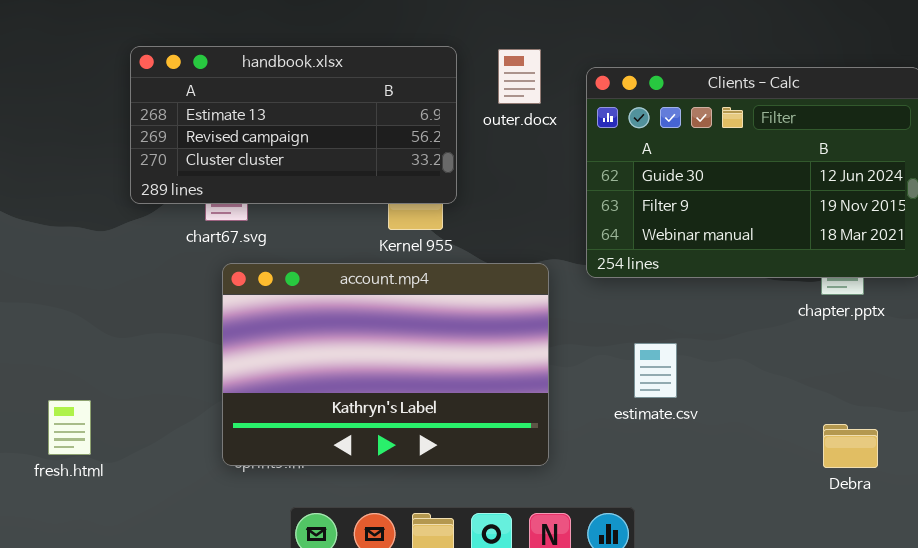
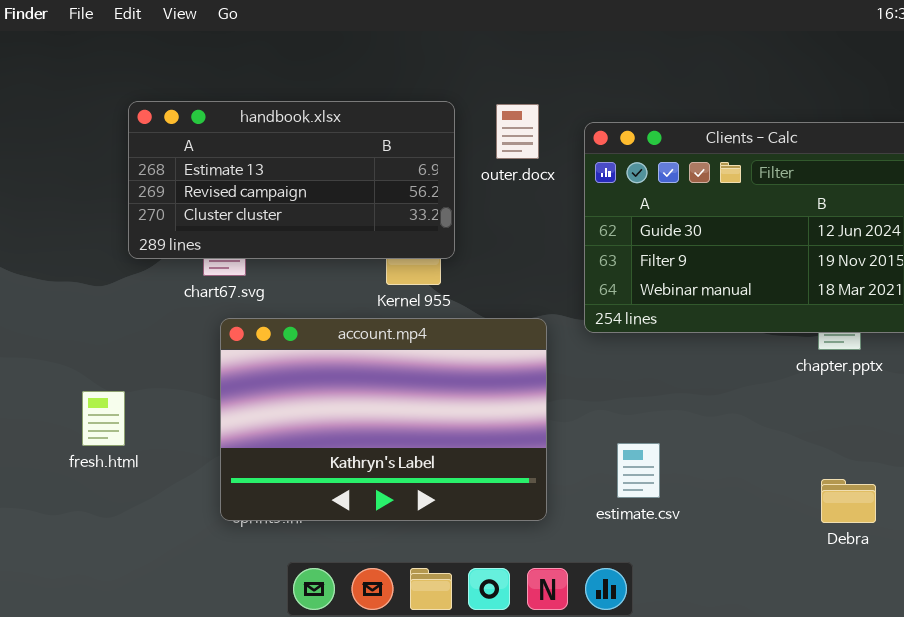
estimate.csv: [634,343,677,398] -> [617,443,660,498], moved
fresh.html: [48,400,91,455] -> [82,391,125,446], moved

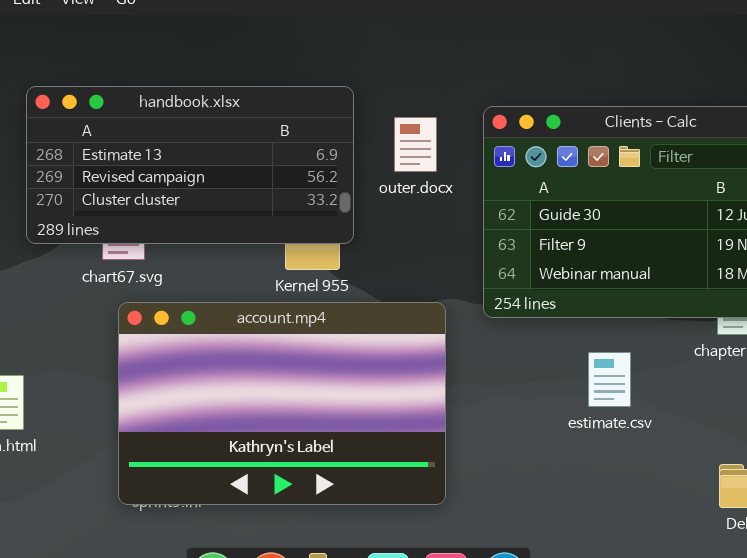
outer.docx: [496,104,539,159] -> [394,117,437,172], moved
estimate.csv: [617,443,660,498] -> [588,352,631,407], moved

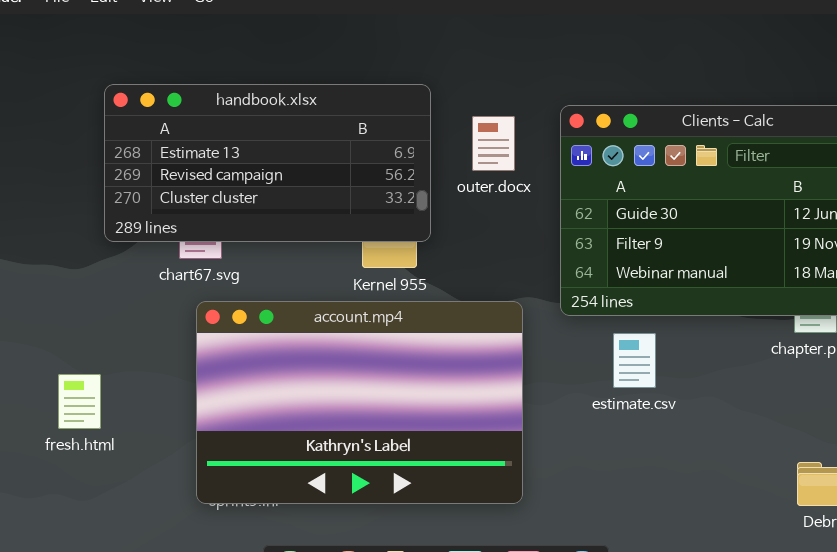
estimate.csv: [588,352,631,407] -> [613,333,656,388], moved

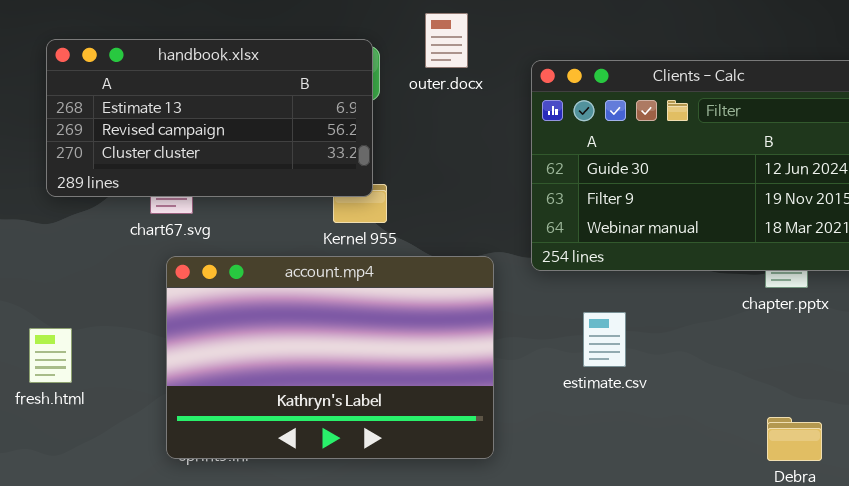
handbook.xlsx: [104,84,431,242] -> [46,39,373,197], moved
outer.docx: [472,116,515,171] -> [425,13,468,68], moved
estimate.csv: [613,333,656,388] -> [583,312,626,367], moved

